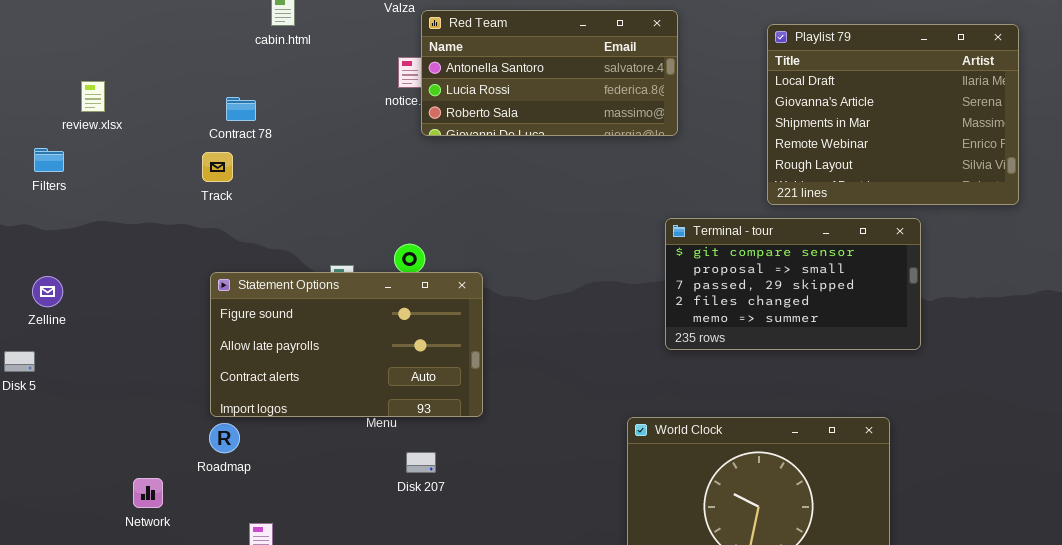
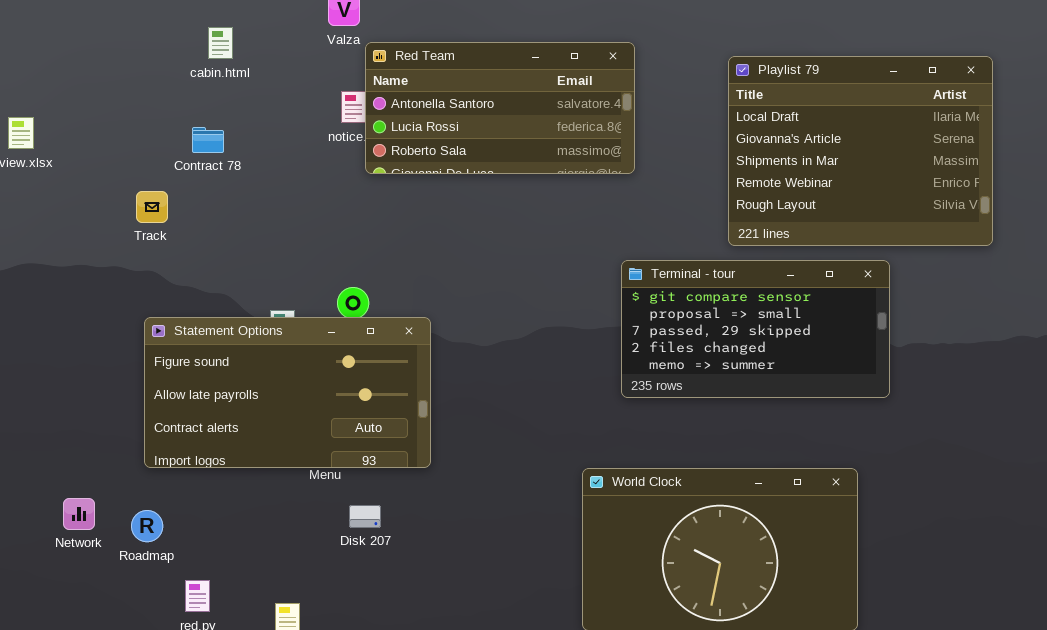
Contract 78: [226,97,256,121] -> [192,127,224,153], moved
Roadmap: [209,423,240,453] -> [131,510,163,542], moved
Network: [133,478,163,508] -> [63,498,95,530], moved

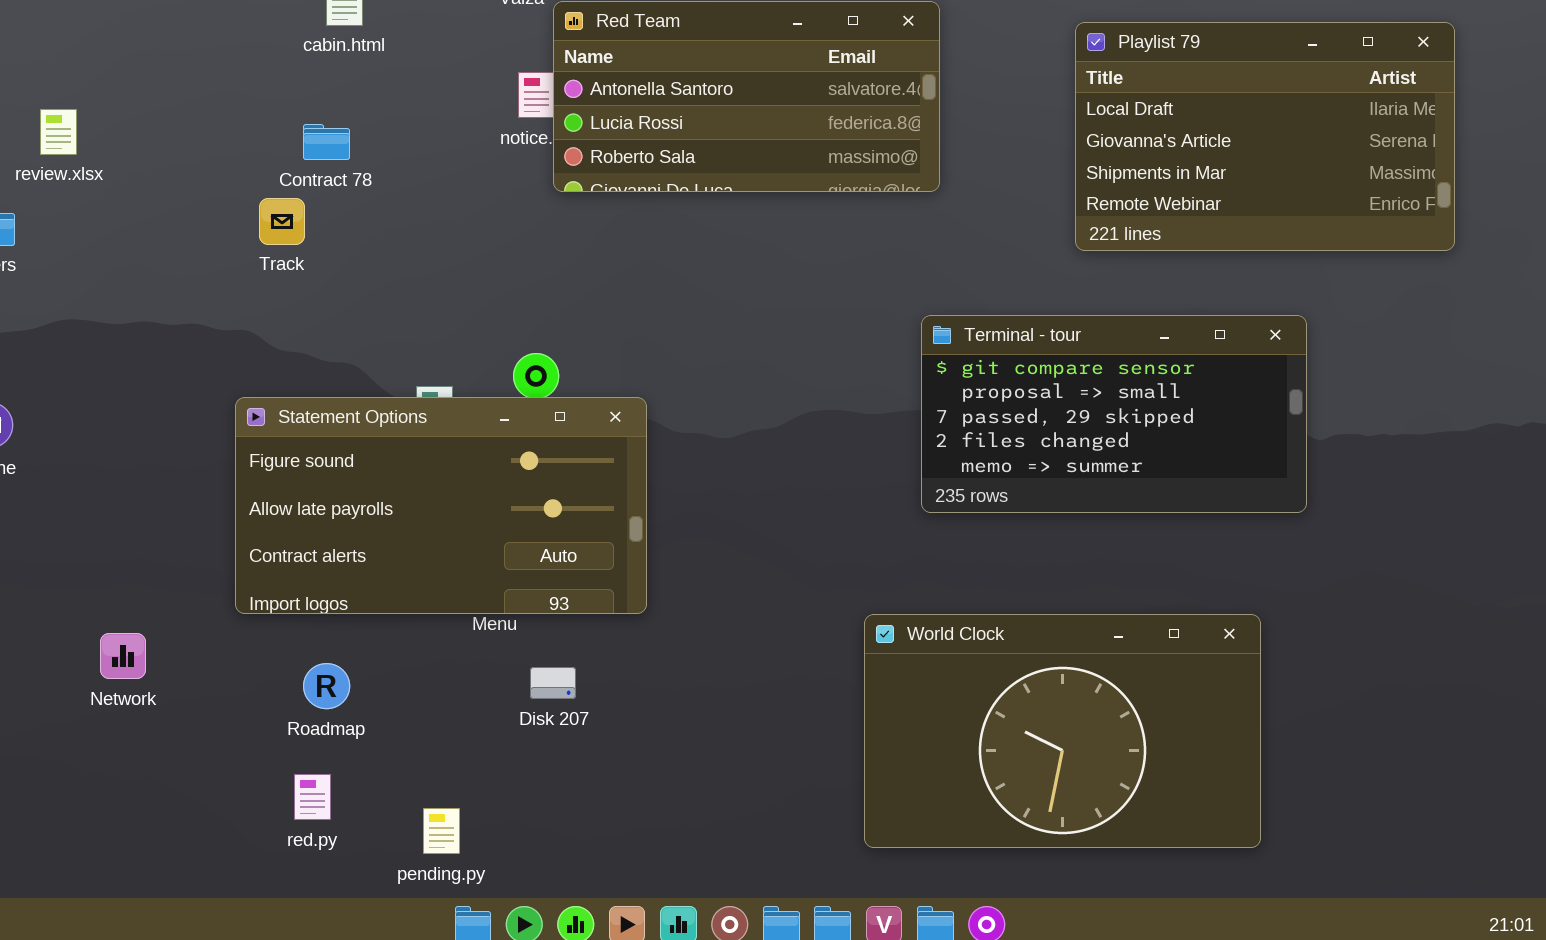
Playlist 79: [728,56,993,246] -> [1075,22,1455,251], resized
Track: [136,191,168,223] -> [259,198,305,245], moved
Network: [63,498,95,530] -> [100,633,146,679], moved
Roadmap: [131,510,163,542] -> [303,663,350,709], moved

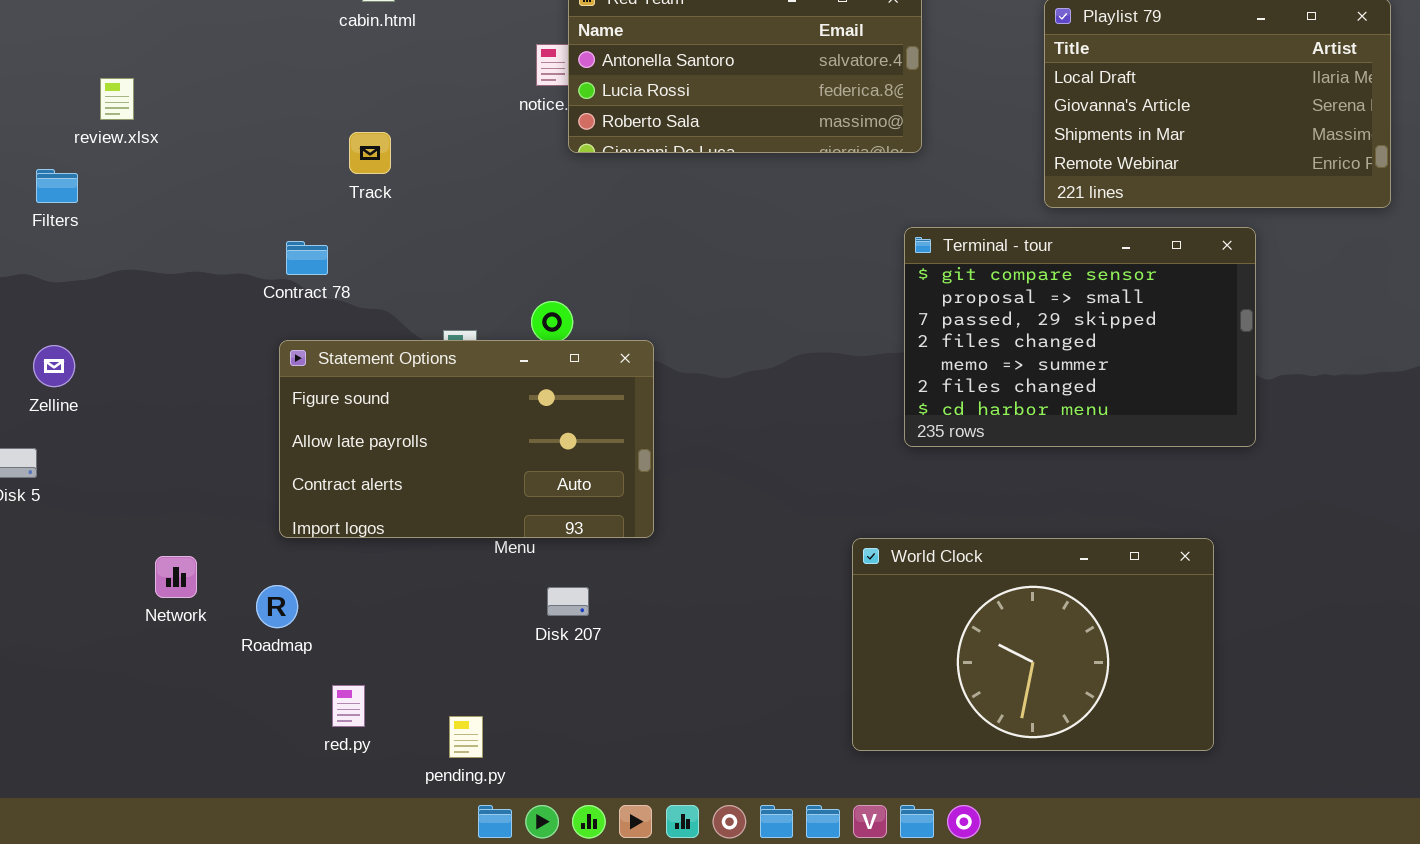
Contract 78: [303,124,350,160] -> [286,241,328,275], moved
Track: [259,198,305,245] -> [349,132,391,174], moved
Terminal - tour: [921,315,1307,513] -> [904,227,1256,447], resized
Roadmap: [303,663,350,709] -> [256,585,298,628], moved

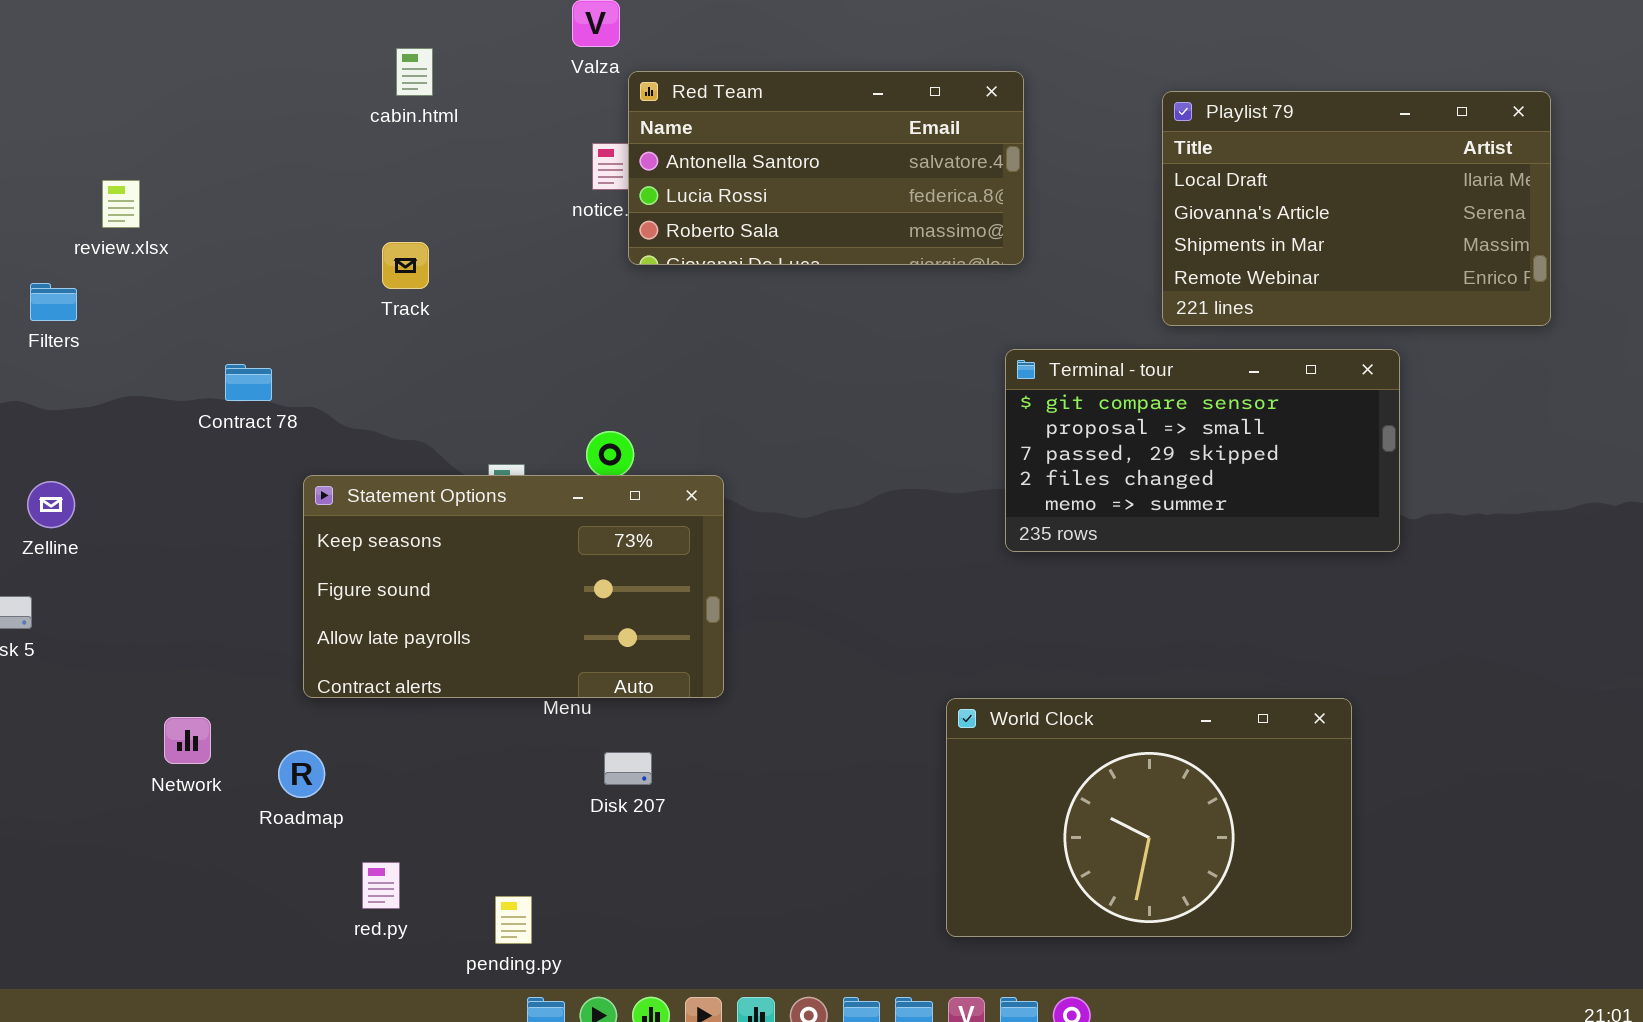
Terminal - tour: [904,227,1256,447] -> [1005,349,1400,552], resized
Contract 78: [286,241,328,275] -> [225,364,272,401], moved
Statement Options: [279,340,654,538] -> [303,475,724,698], scrolled up 1 row

